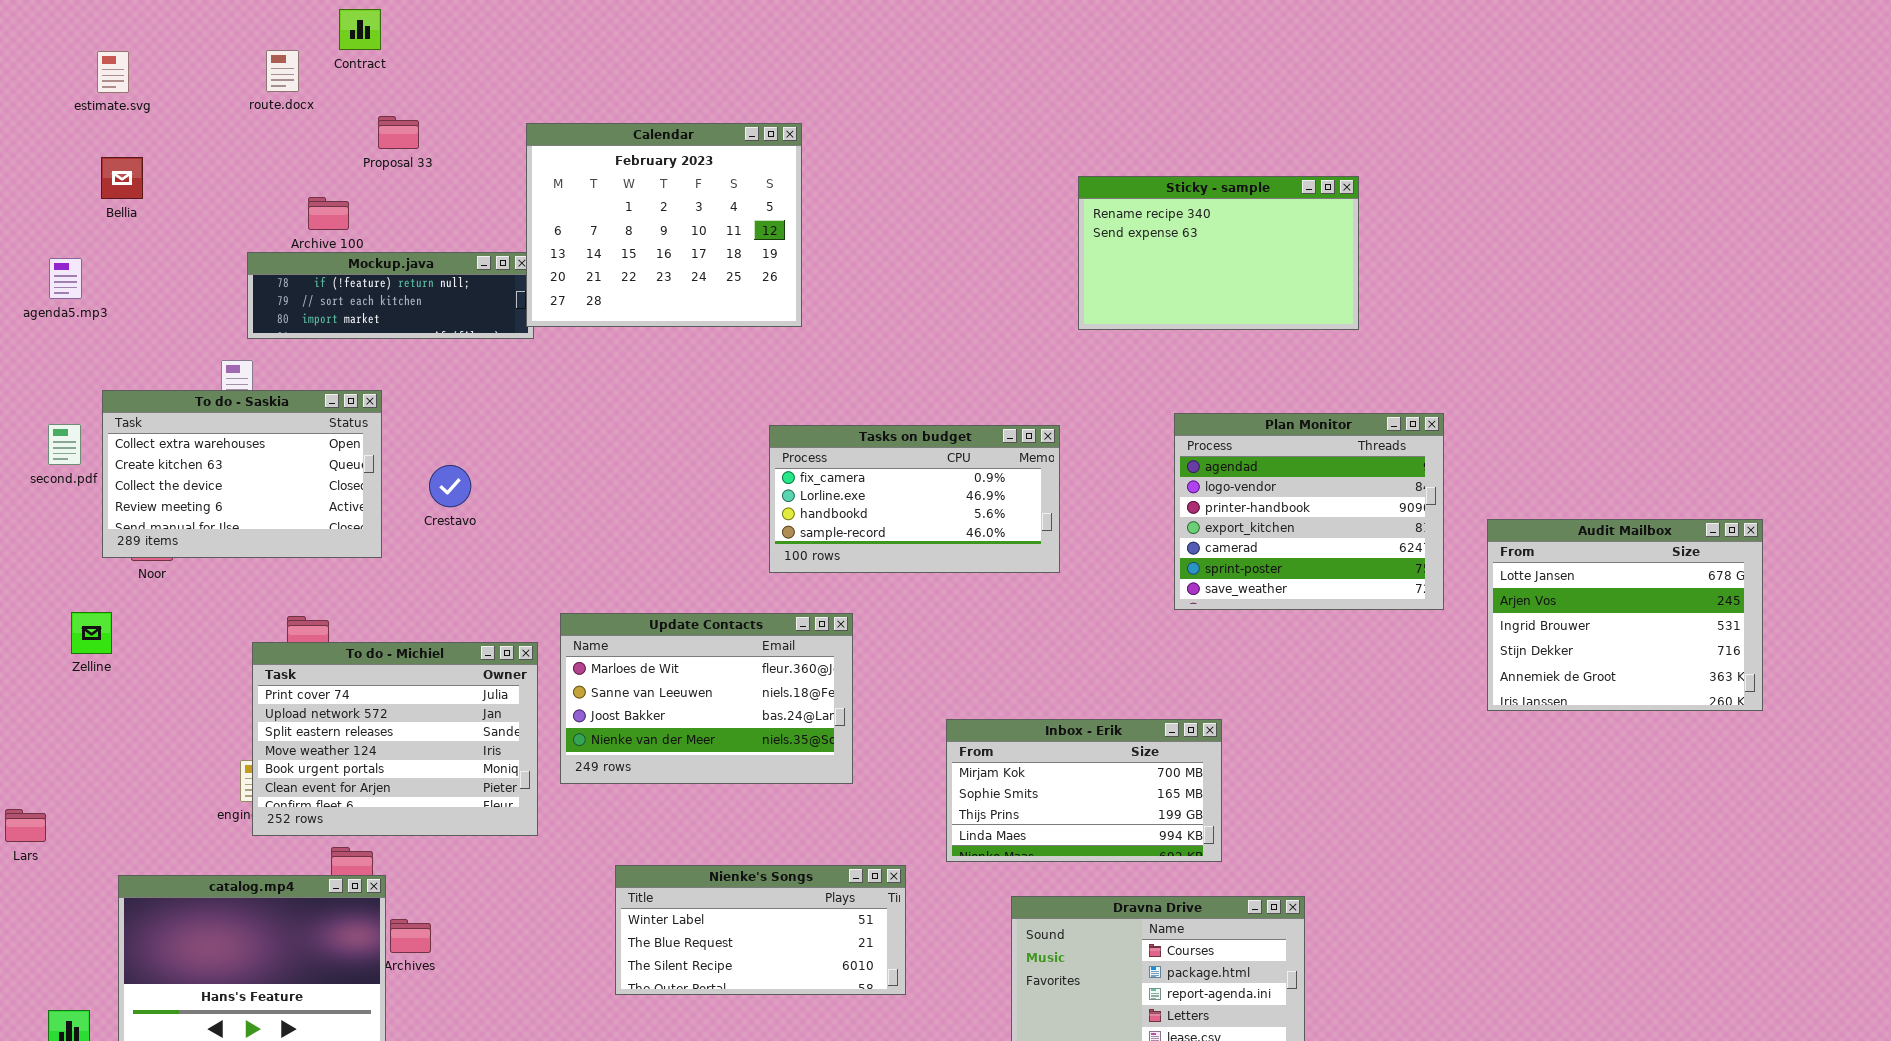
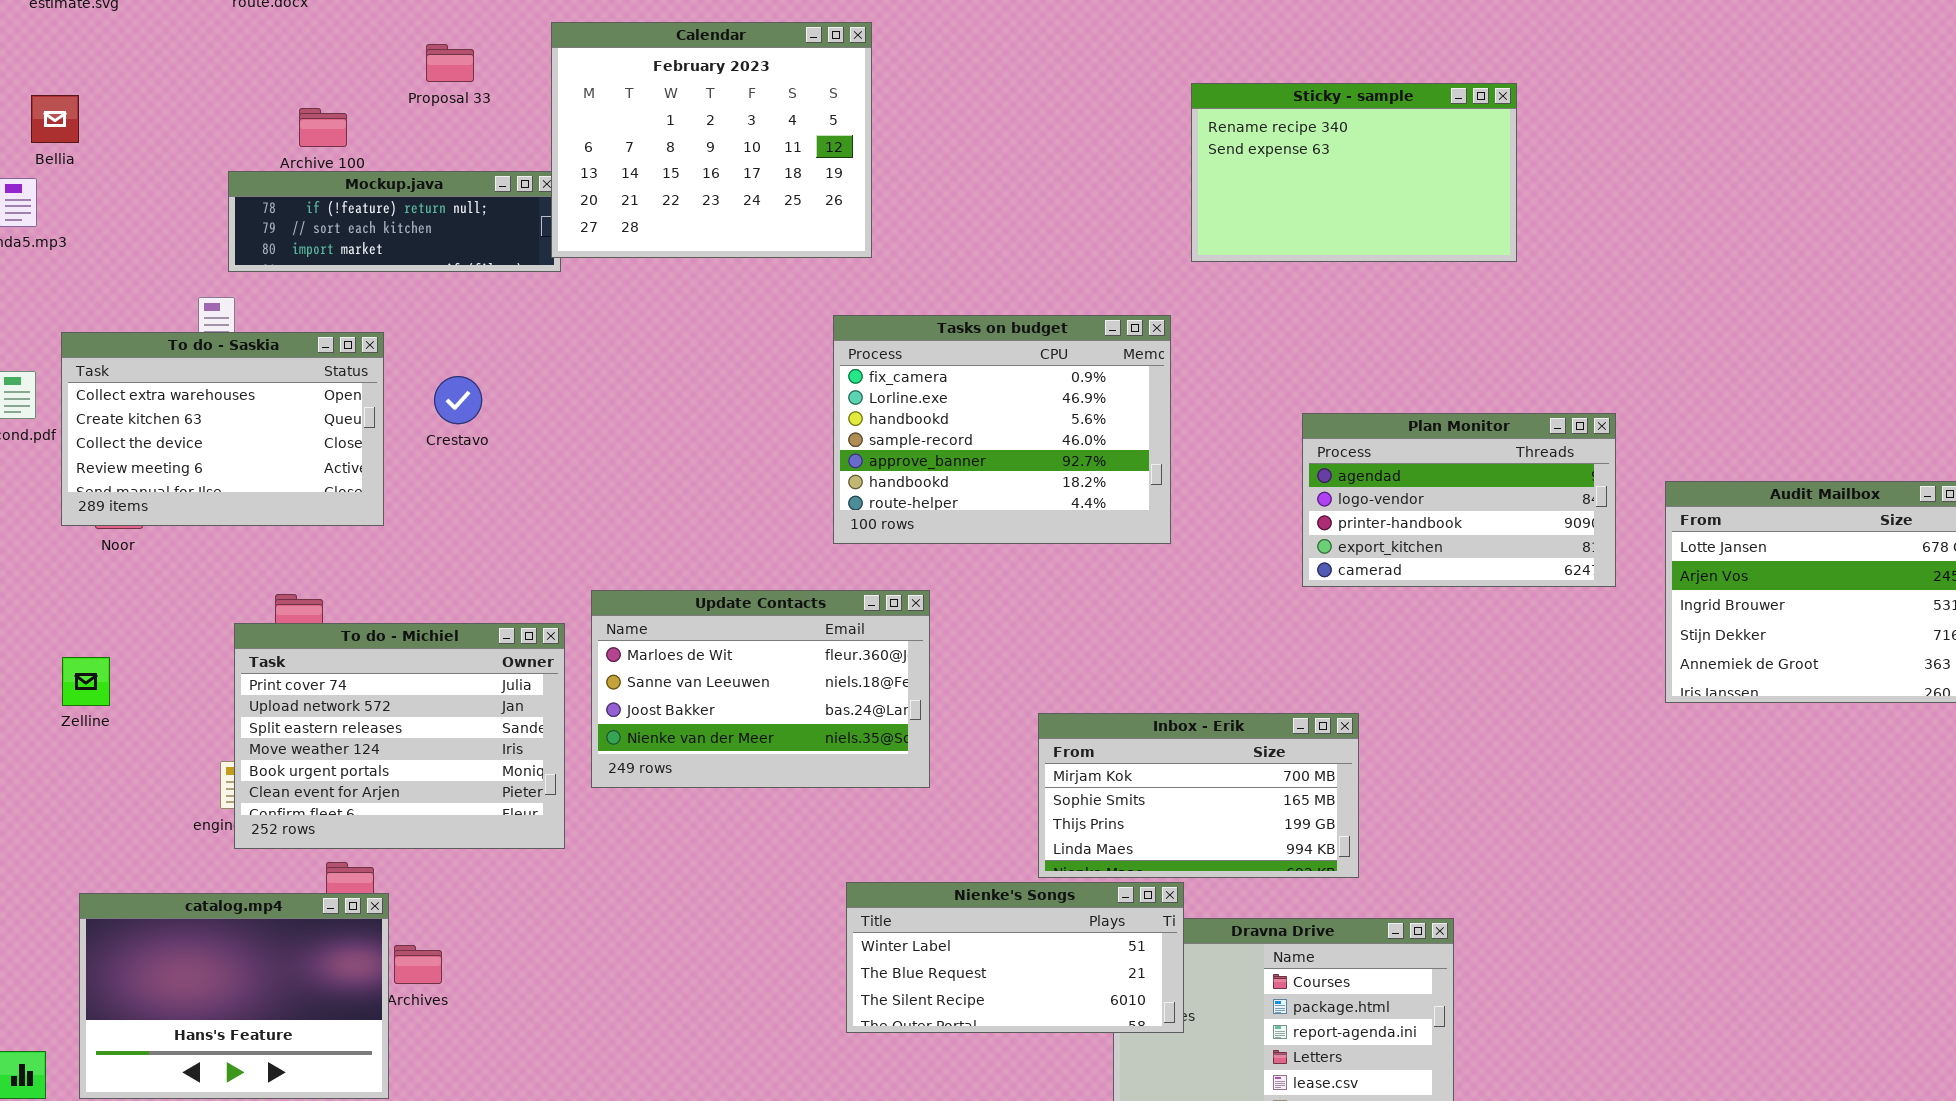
Proposal 33: [378,116,419,149] -> [426,44,474,82], moved
Bellia: [101,157,143,199] -> [31,95,79,143], moved
Plan Monitor: [1174,413,1444,610] -> [1302,413,1616,587], resized
Tasks on budget: [769,425,1060,573] -> [833,315,1171,544], resized
Crestavo: [429,465,471,507] -> [434,376,482,424], moved
Zelline: [71,612,112,654] -> [62,657,110,706], moved
Nienke's Songs: [615,865,906,995] -> [846,882,1184,1033], moved

